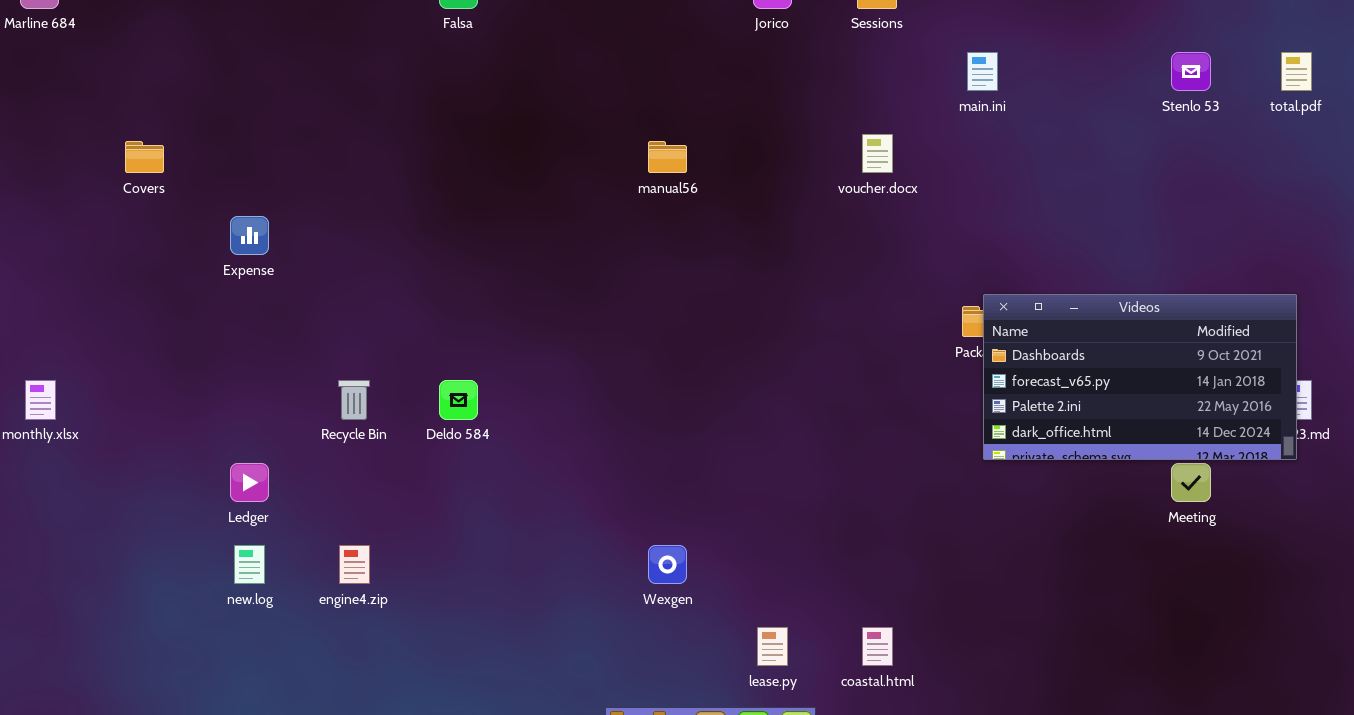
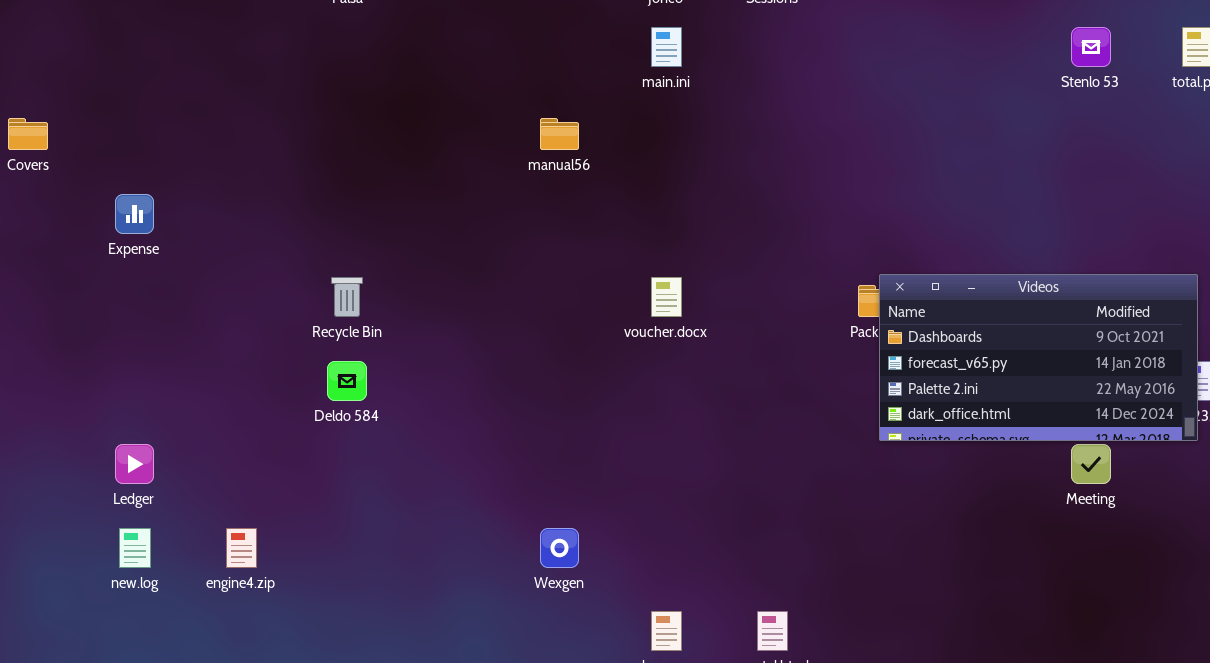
main.ini: [967,52,998,91] -> [651,27,682,67], moved
voucher.docx: [862,134,893,173] -> [651,277,682,317], moved
Recycle Bin: [338,380,370,420] -> [331,277,363,317], moved

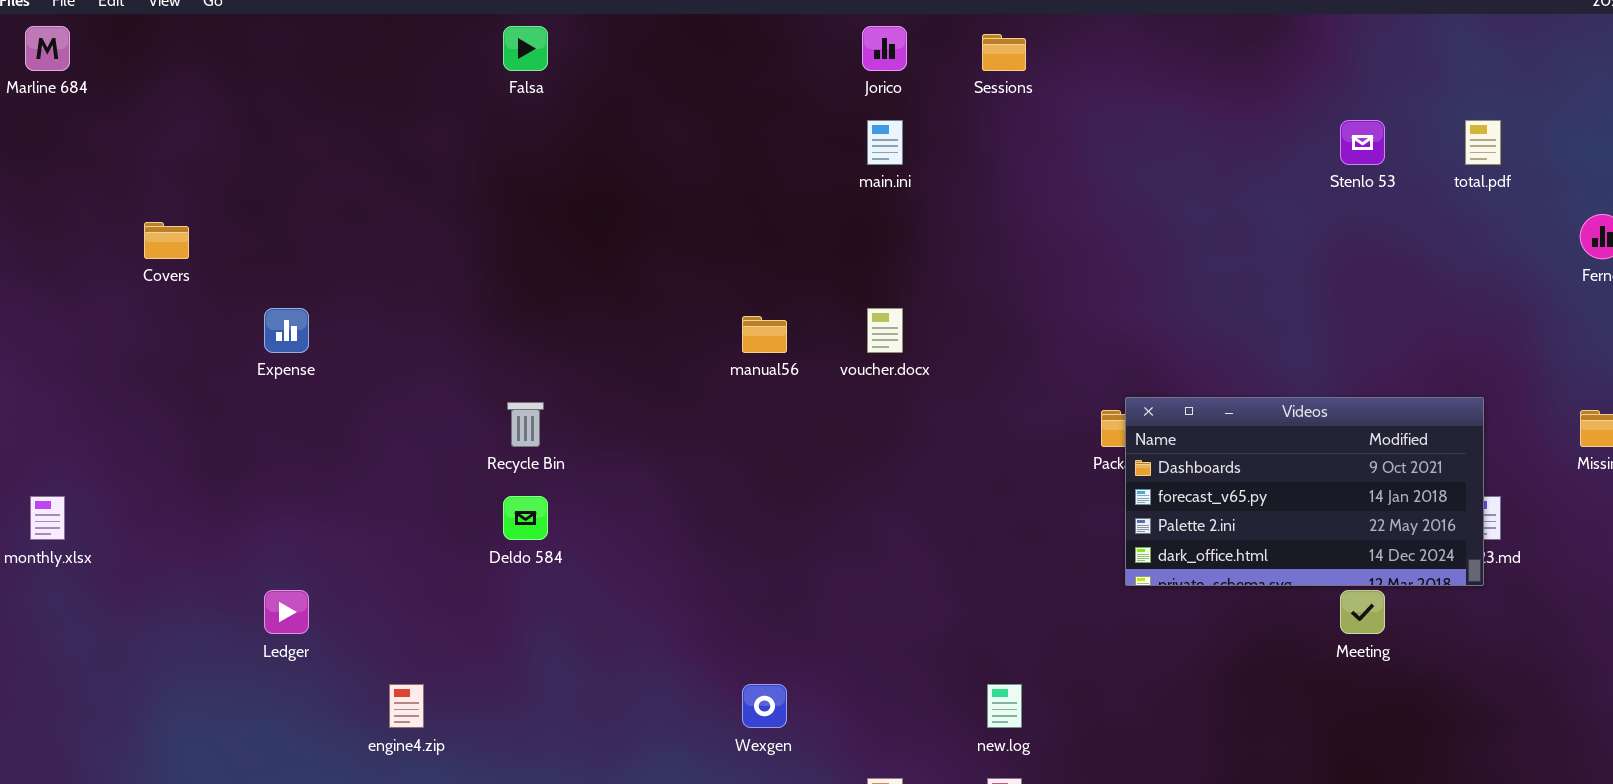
manual56: [540,118,579,150] -> [742,316,787,353], moved
voucher.docx: [651,277,682,317] -> [867,308,903,353], moved
new.log: [119,528,151,568] -> [987,684,1022,728], moved

